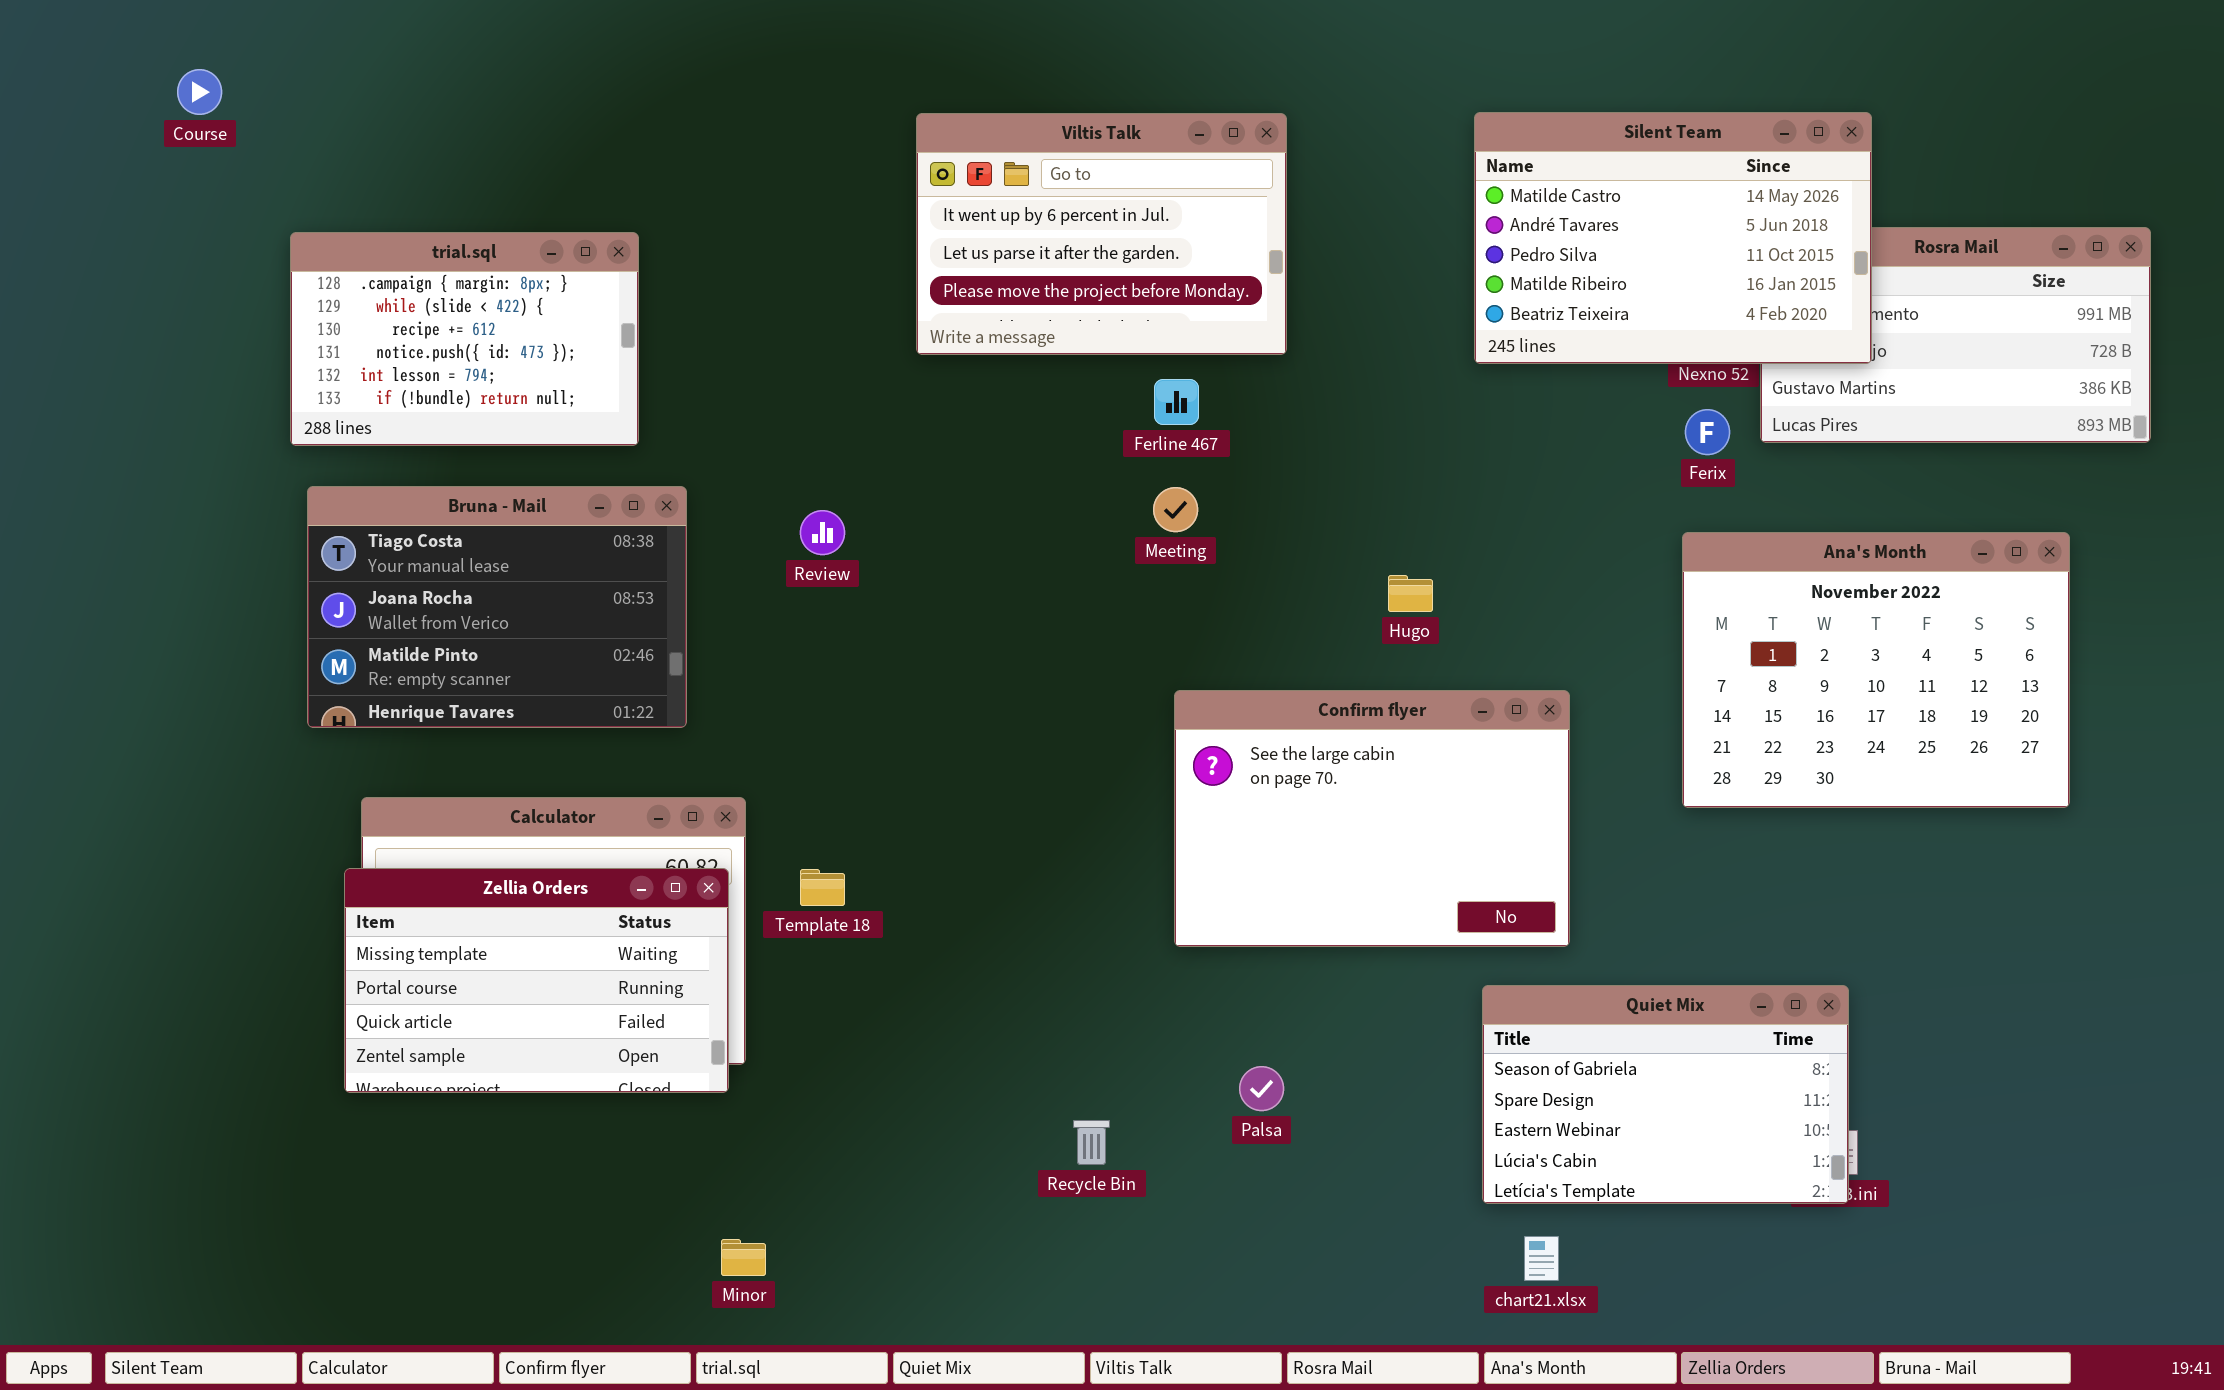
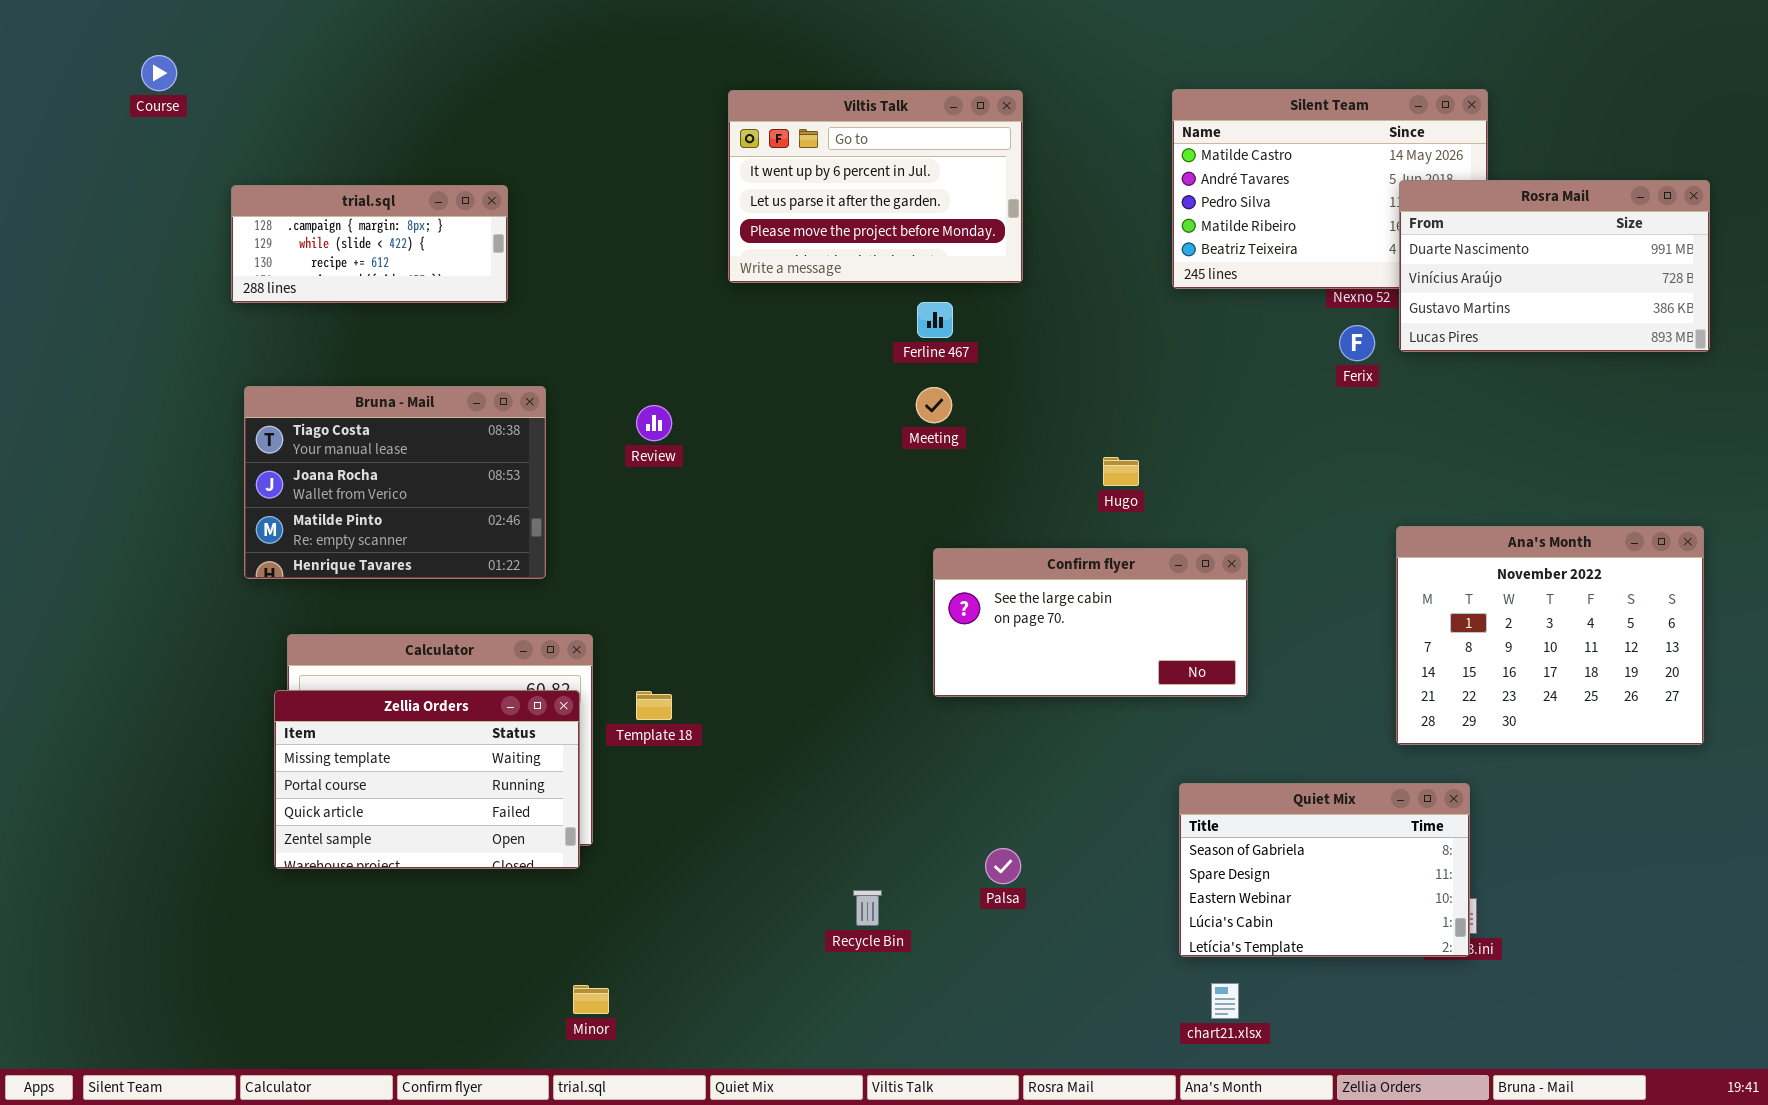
Rosra Mail: [1760,227,2151,443] -> [1399,180,1710,352], raised
trial.sql: [290,232,639,446] -> [231,185,508,303], resized
Ana's Month: [1682,532,2070,808] -> [1396,526,1704,745], moved
Confirm flyer: [1174,690,1570,947] -> [933,548,1248,697], resized

